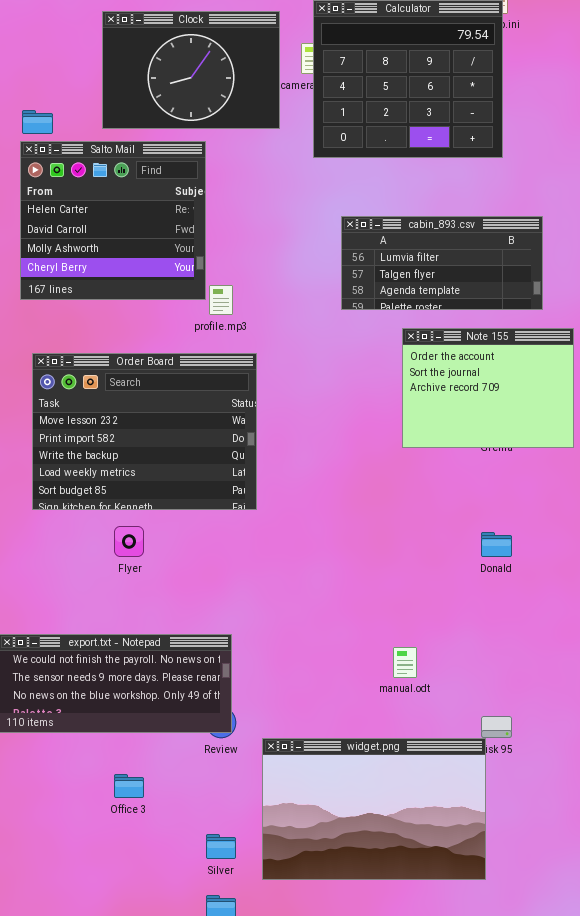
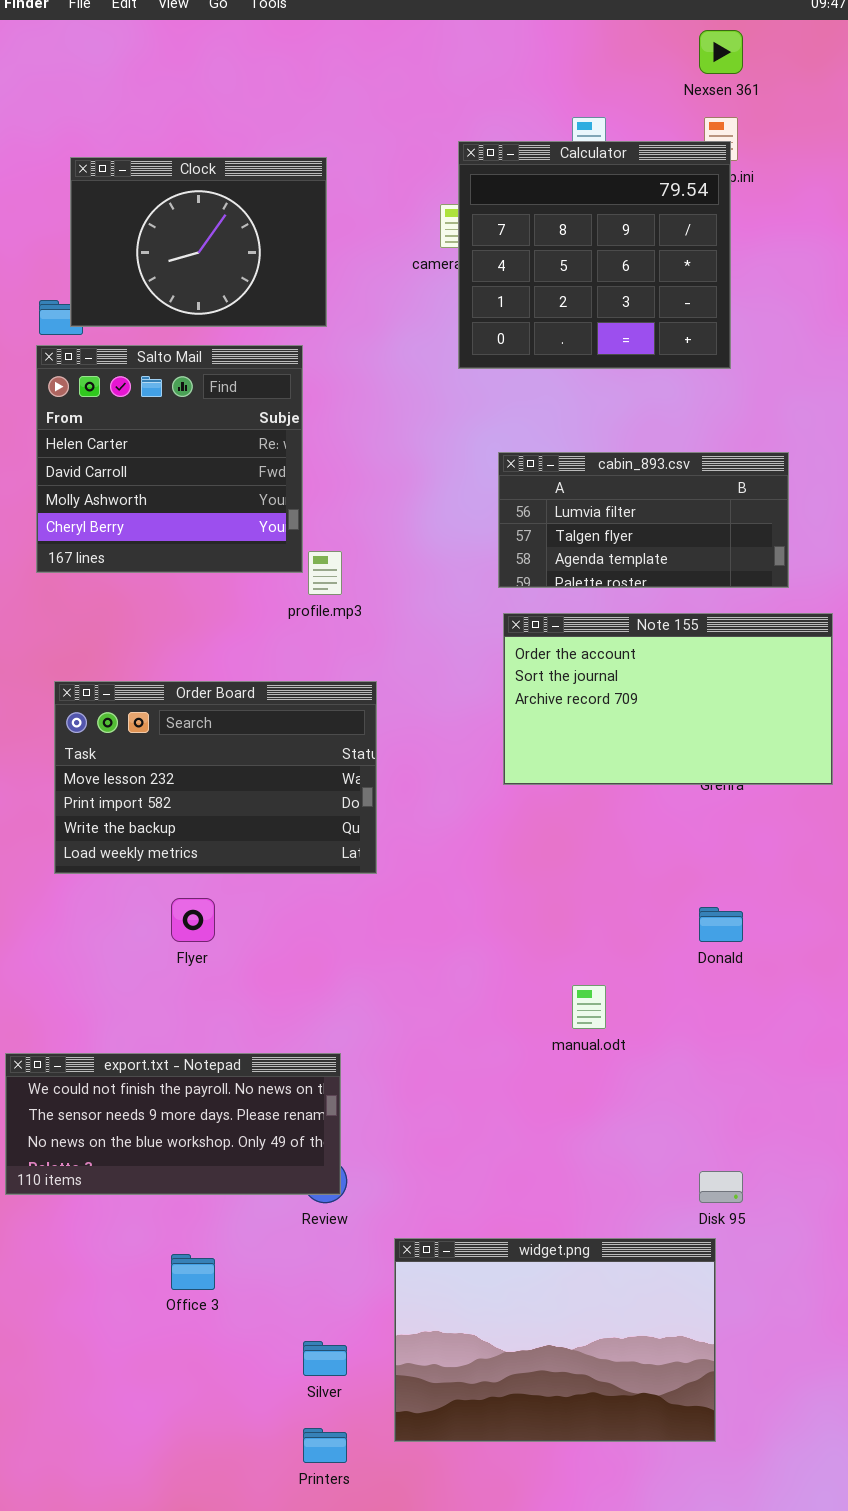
Clock: [102,11,280,129] -> [70,157,327,327], moved
Note 155: [402,328,574,448] -> [503,613,833,785], resized
Order Board: [32,353,257,510] -> [54,681,377,874], resized
manual.odt: [393,647,417,678] -> [572,985,606,1029], moved
widget.png: [262,738,486,880] -> [394,1238,716,1442], moved

